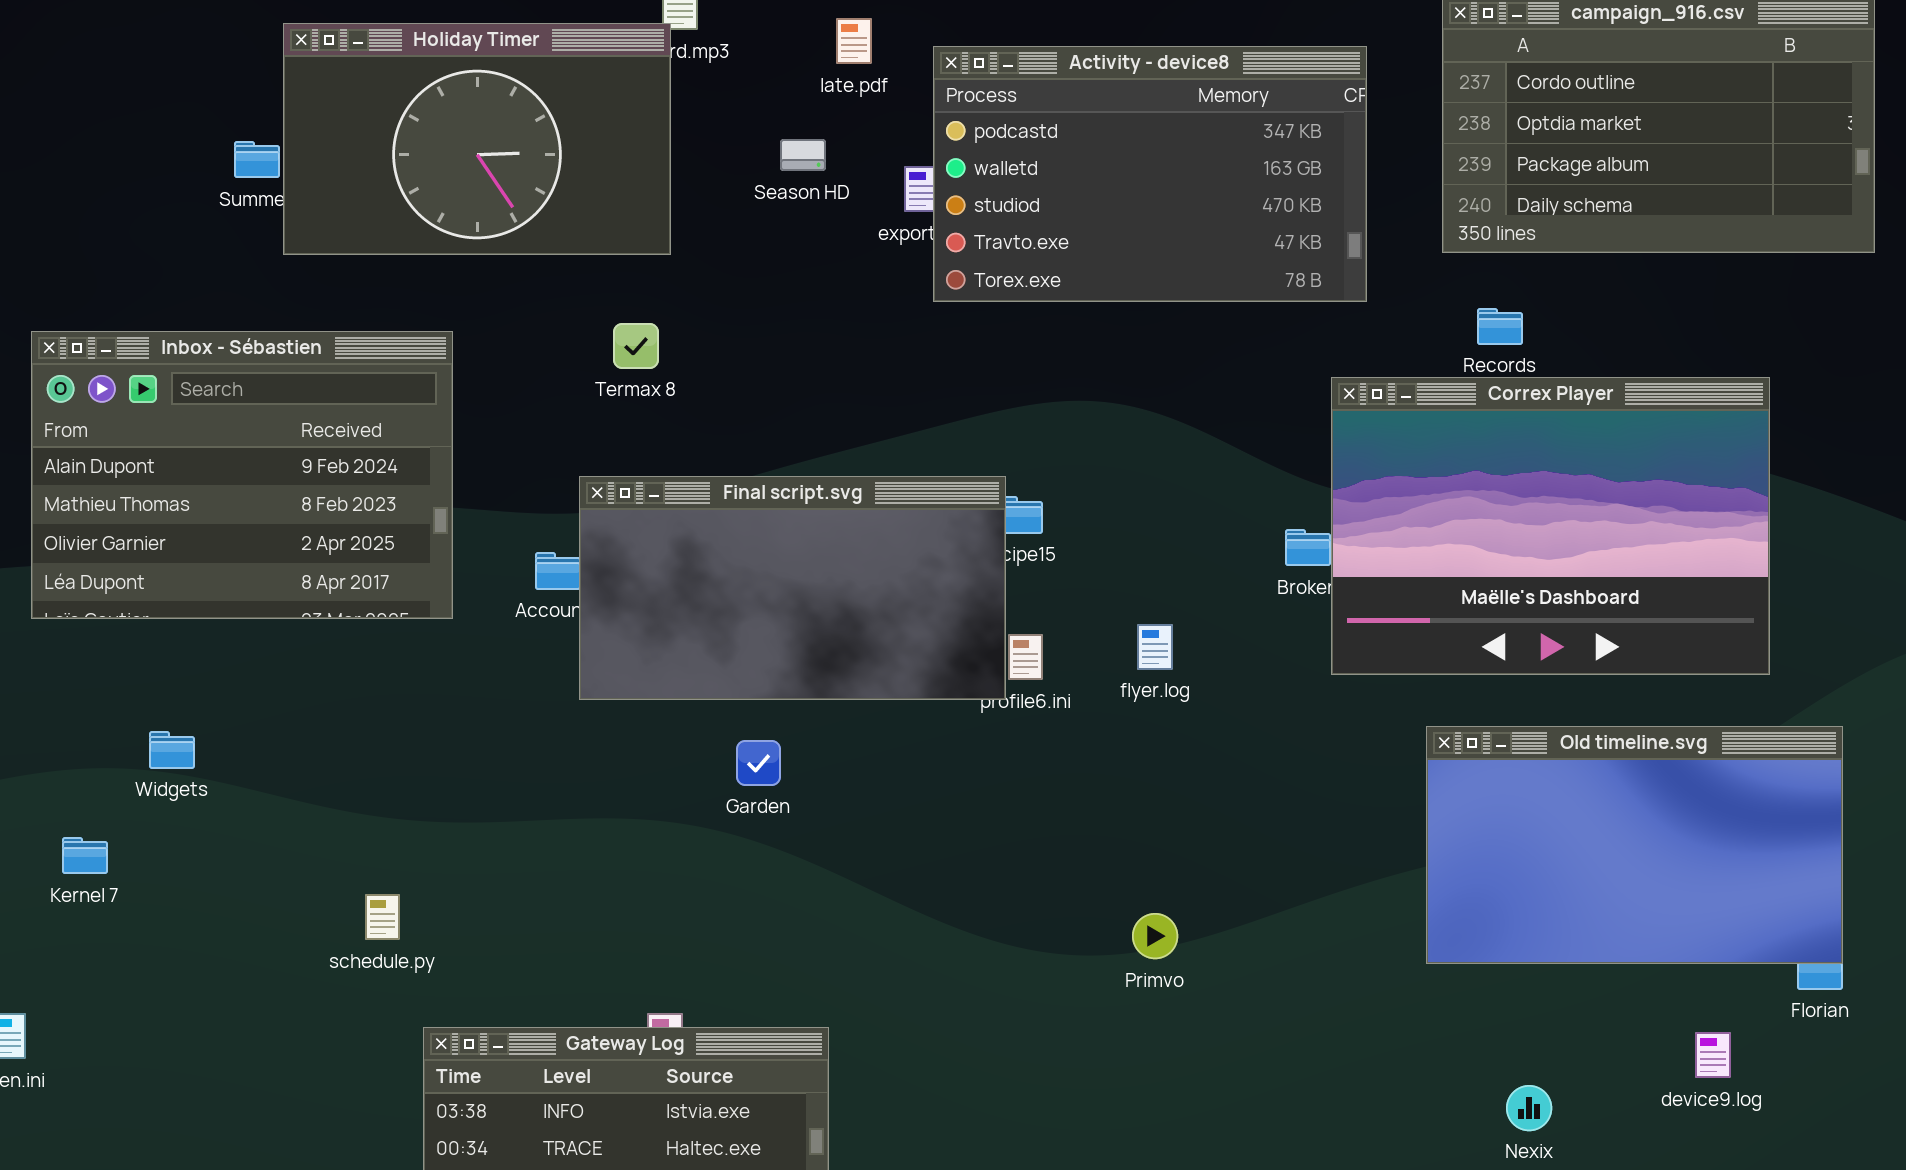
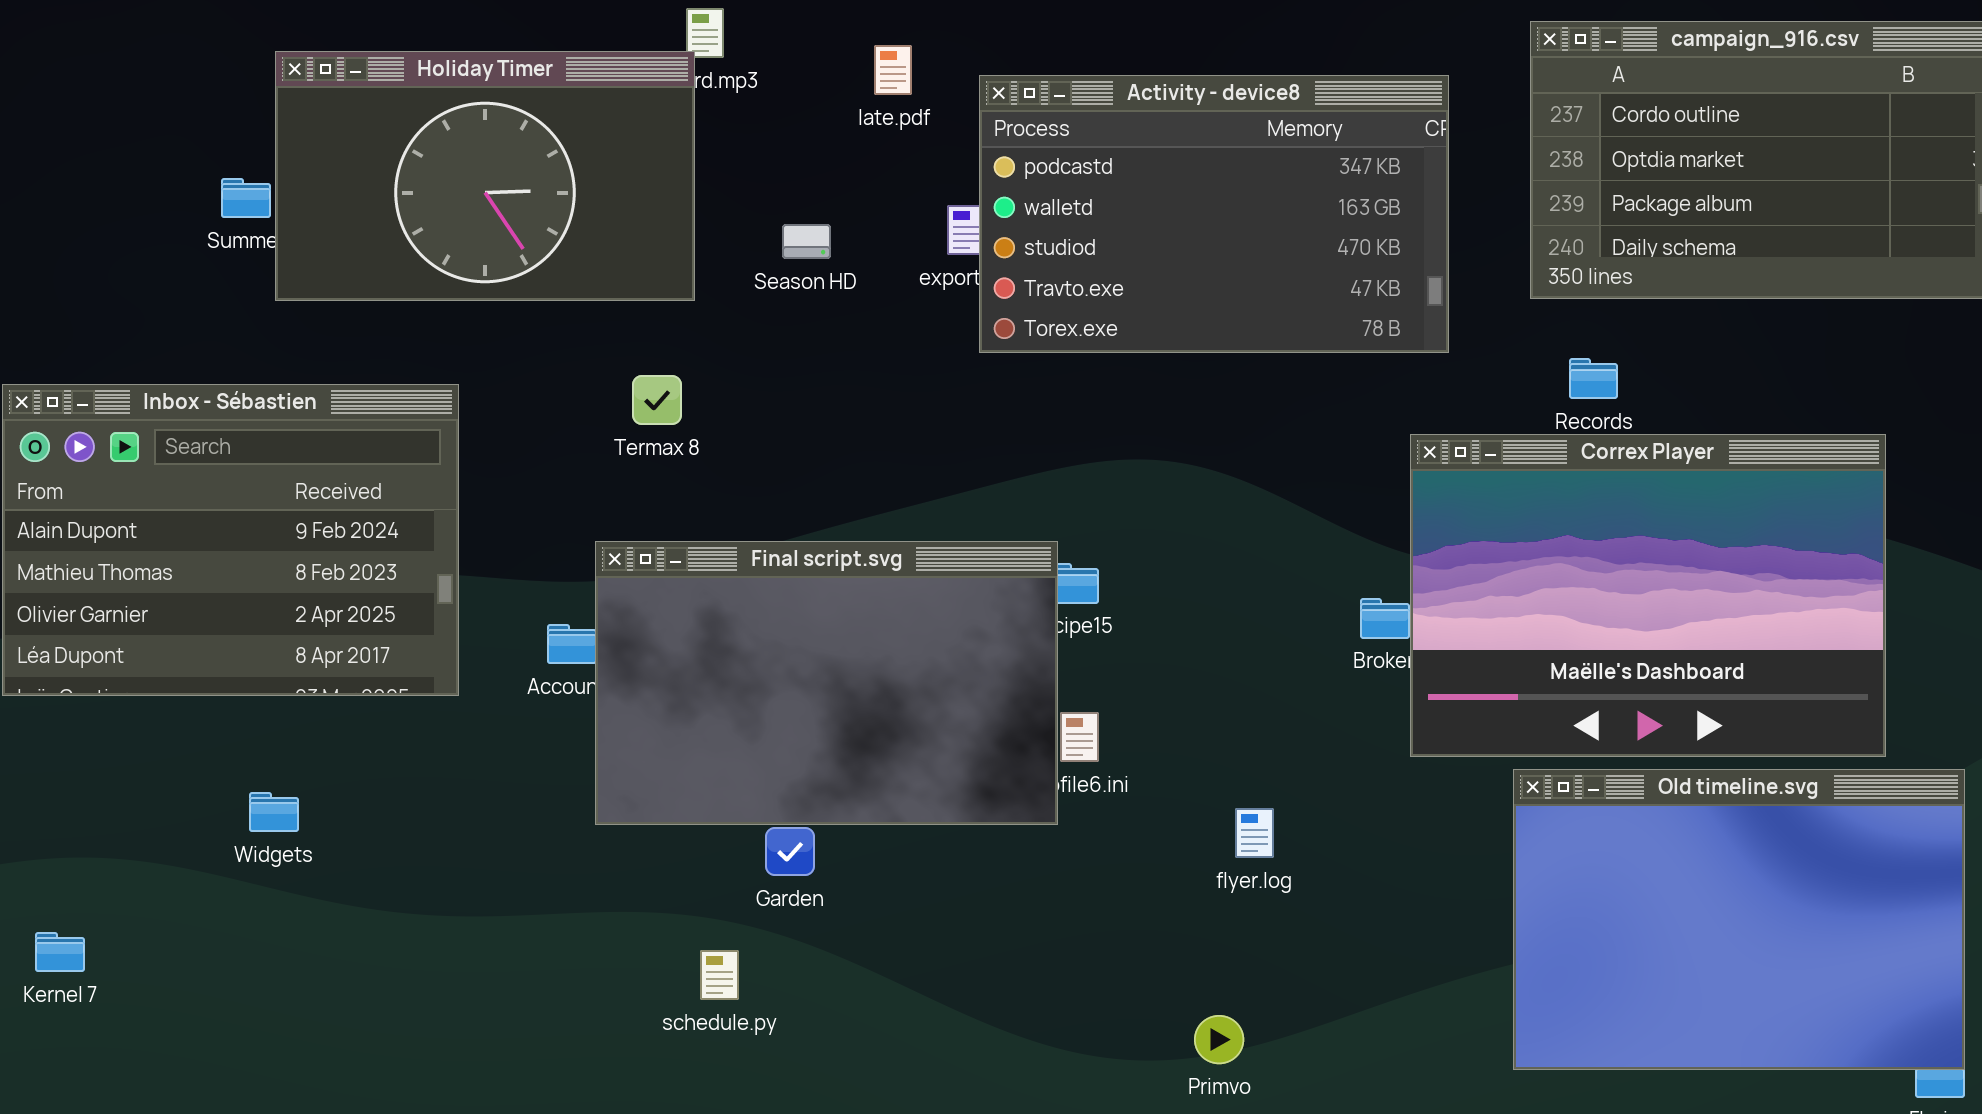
Season HD: [780,139,826,171] -> [782,224,831,259], moved
Final script.svg: [579,476,1006,700] -> [595,541,1058,825], resized
flyer.log: [1137,624,1173,670] -> [1235,808,1274,858], moved
Old timeline.svg: [1426,726,1843,964] -> [1513,769,1965,1070], resized
Widgets: [149,731,195,769] -> [249,792,299,832], moved
schedule.py: [365,894,400,940] -> [700,950,739,1000], moved

